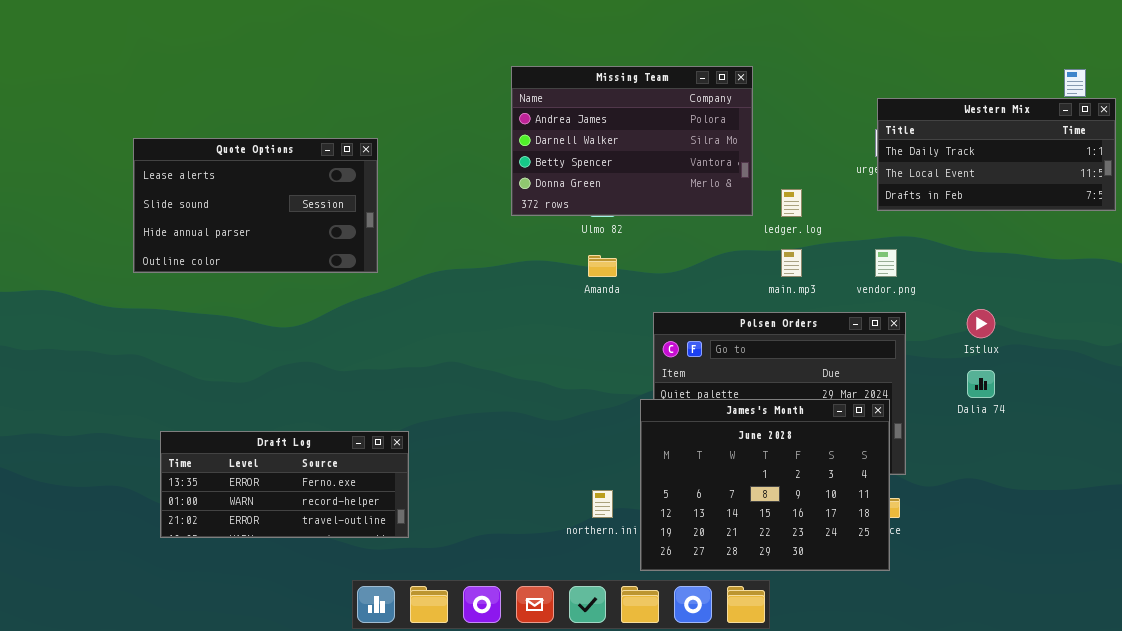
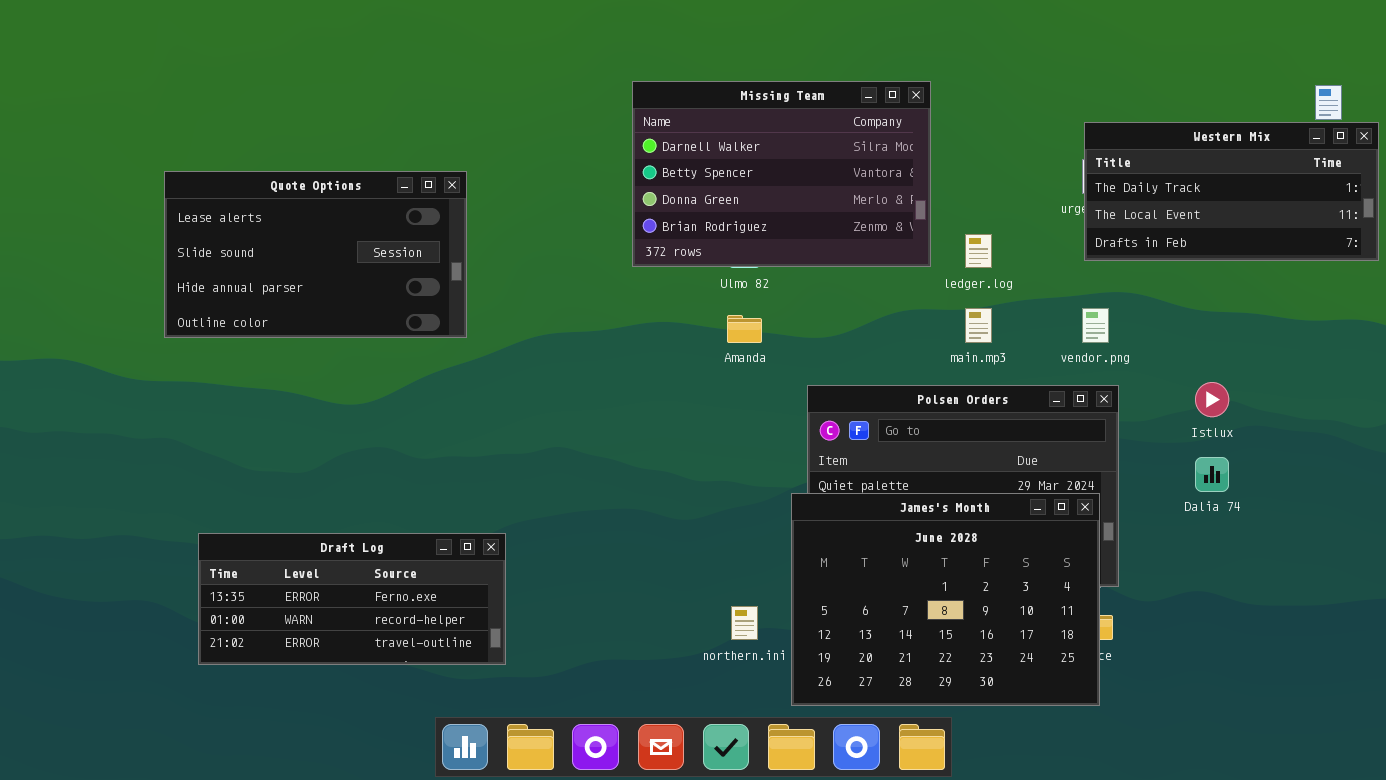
Missing Team: [511,66,753,216] -> [632,81,931,267], scrolled down 1 row

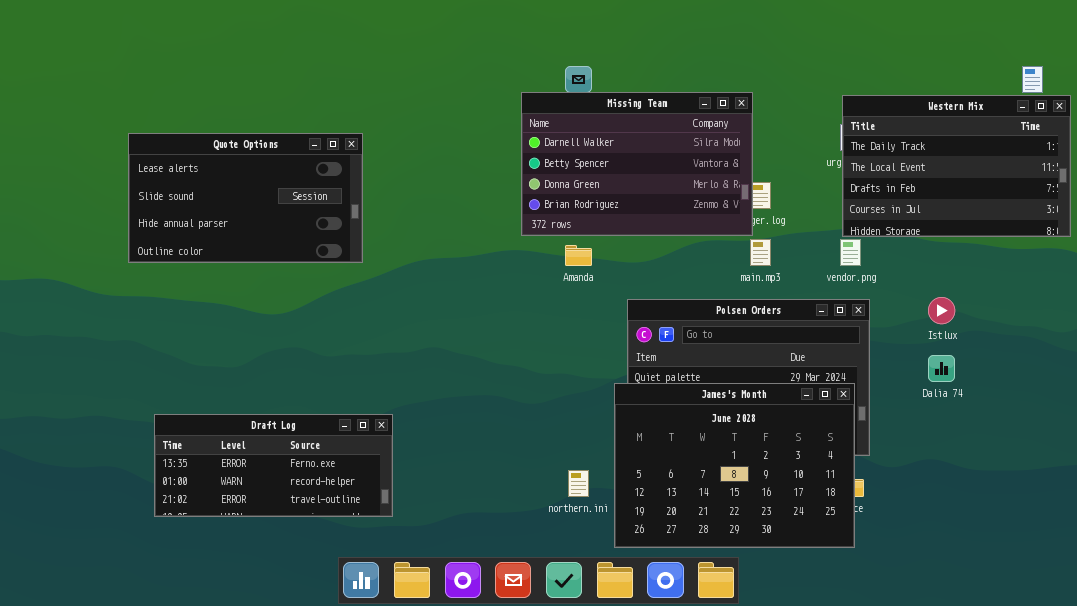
Missing Team: [632,81,931,267] -> [521,92,753,236], moved
Western Mix: [1084,122,1379,261] -> [842,95,1071,237], resized

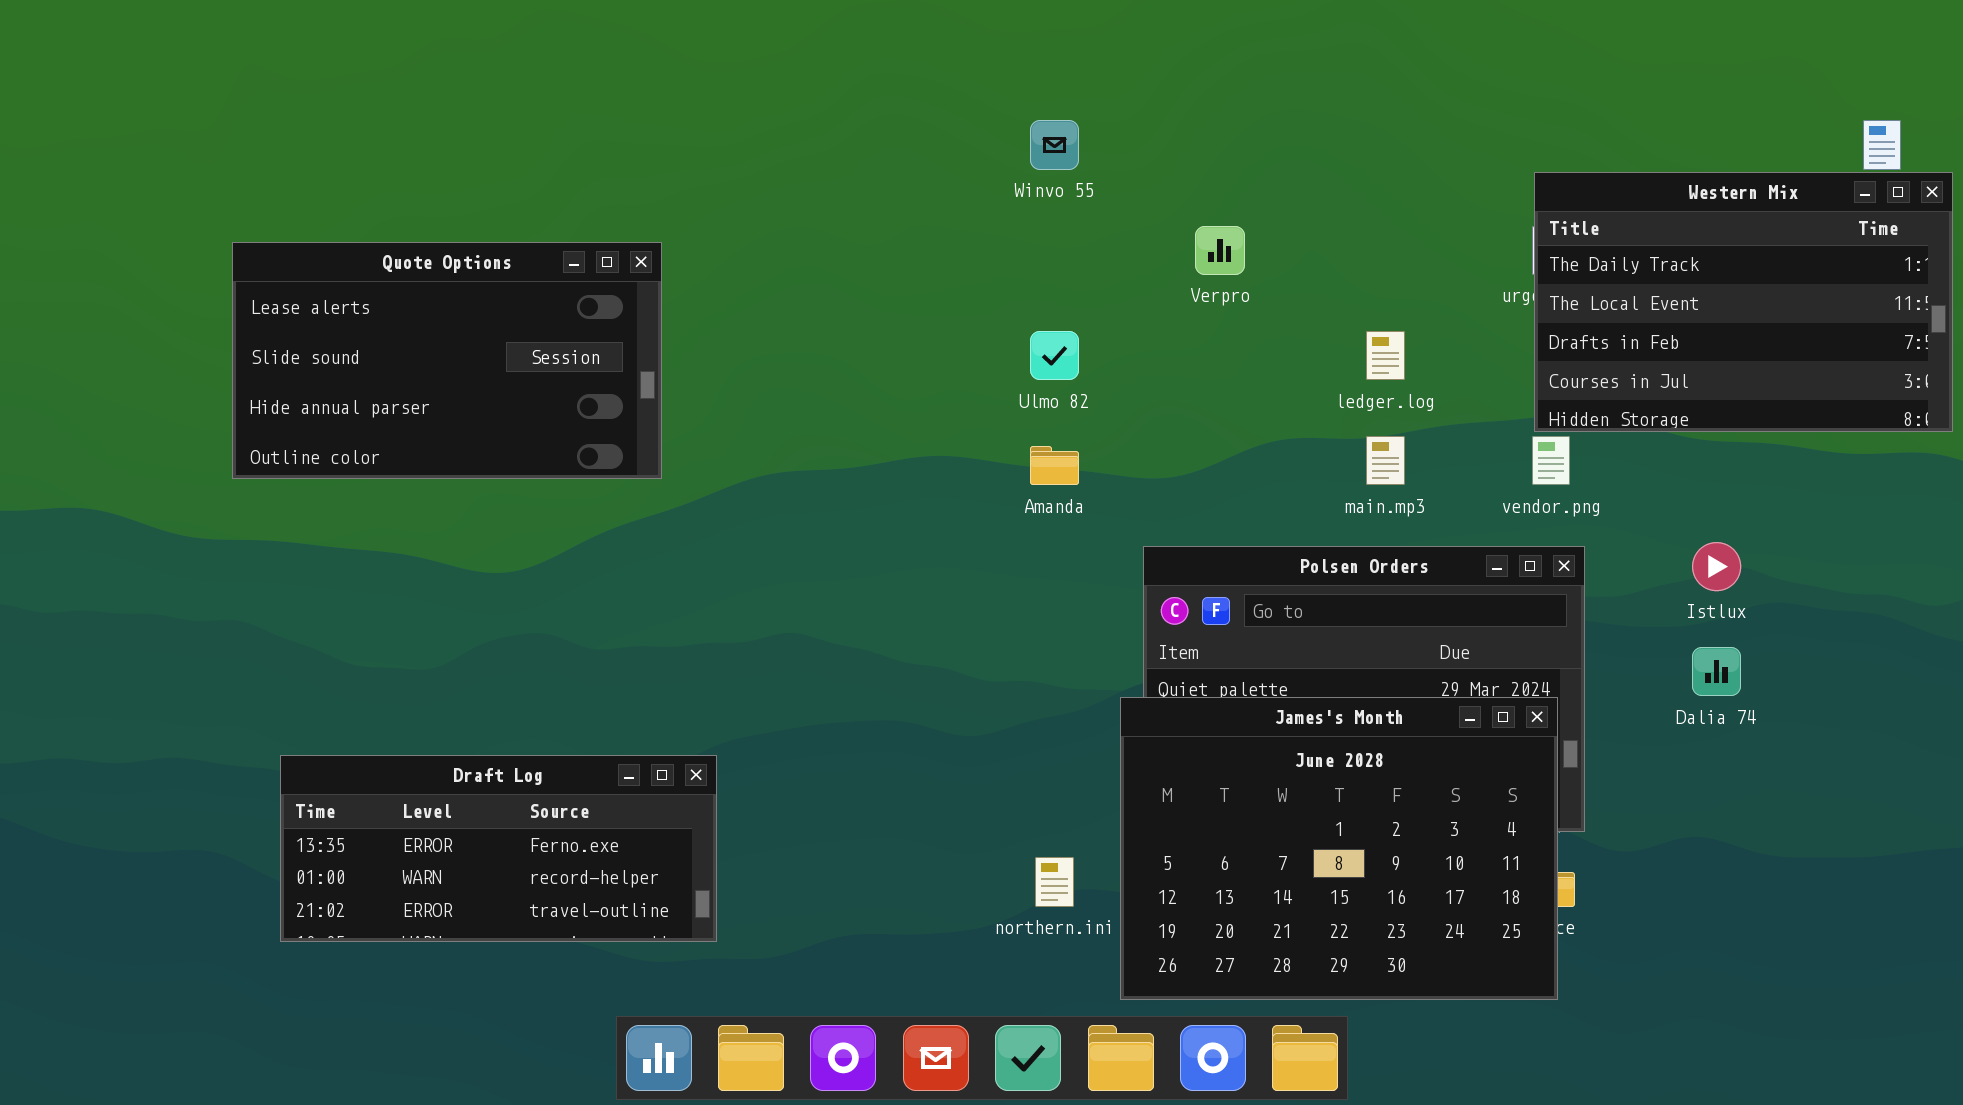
Missing Team: [521,92,753,236] -> none, closed

